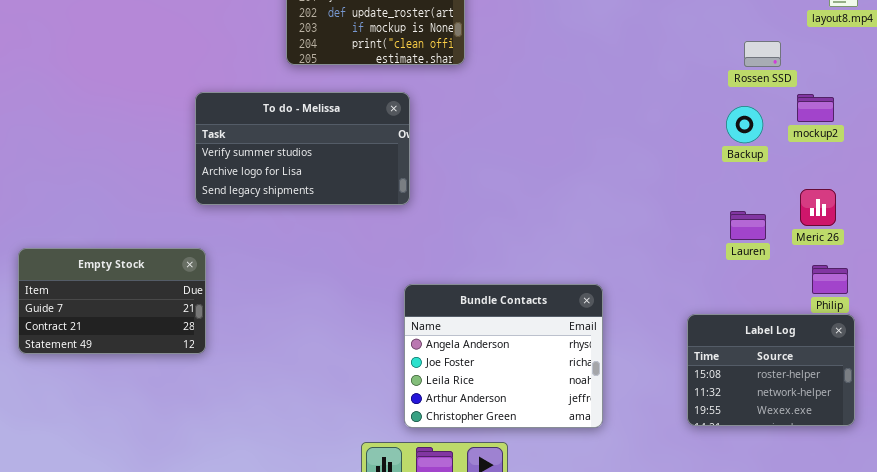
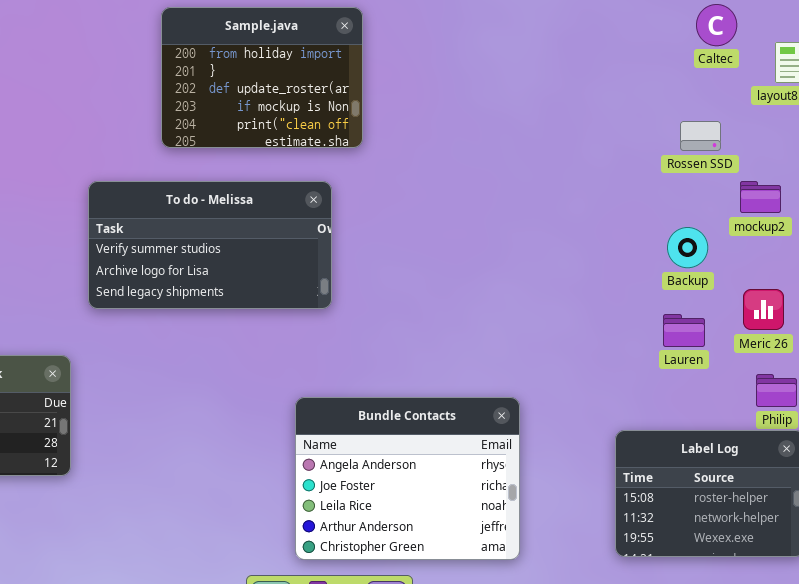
To do - Melissa: [195,92,410,205] -> [88,181,332,309], moved
Backup: [726,106,763,143] -> [667,227,708,268], moved

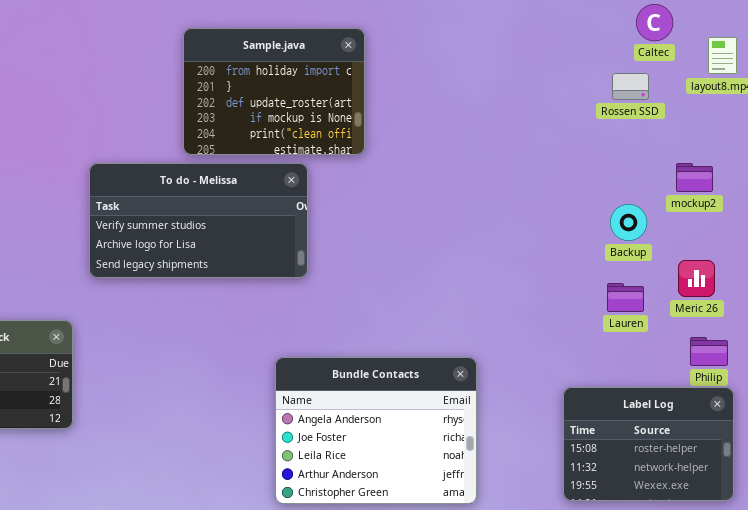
Sample.java: [161,7,363,148] -> [183,28,365,155], moved
Rossen SSD: [680,121,721,151] -> [612,73,649,100], moved

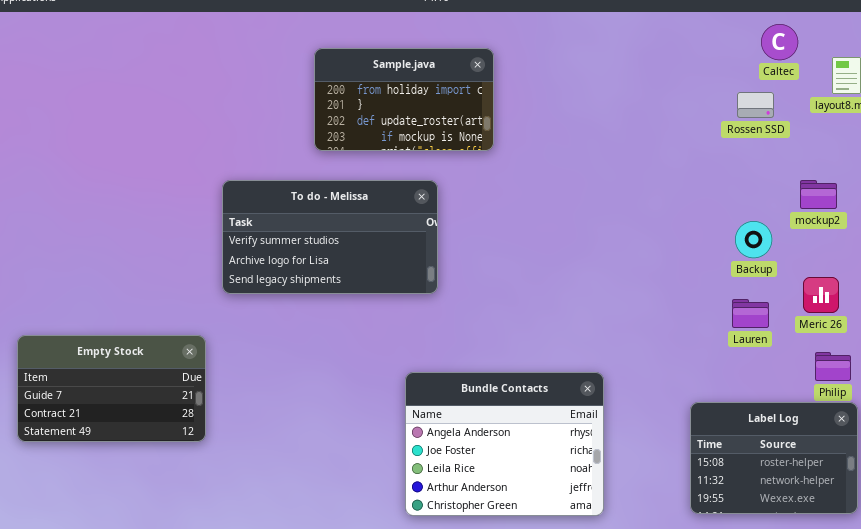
Sample.java: [183,28,365,155] -> [314,48,494,151], resized

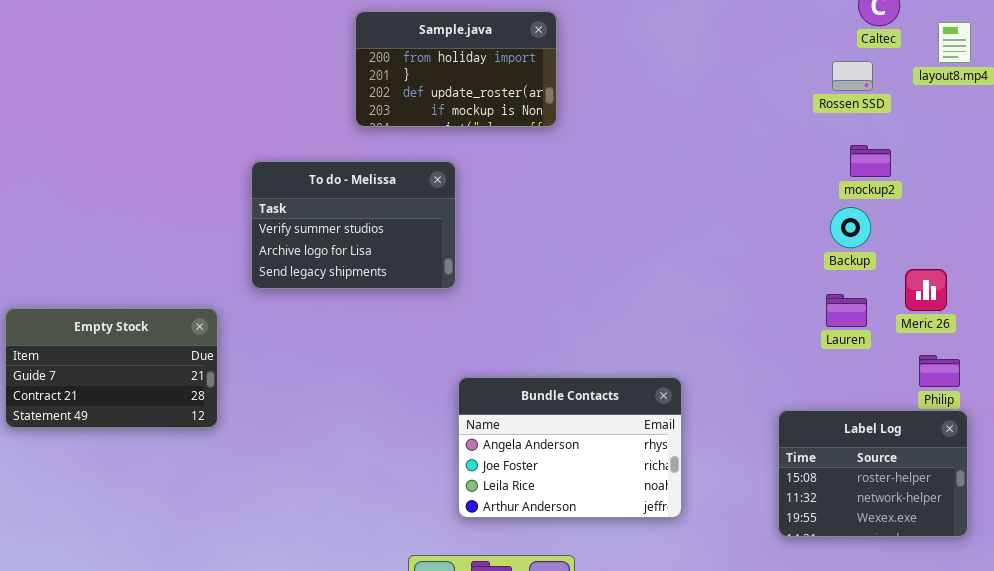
To do - Melissa: [222,180,438,294] -> [251,161,456,289], resized
mockup2: [800,180,837,209] -> [850,145,891,177], moved
Empty Stock: [17,335,206,442] -> [5,308,218,428], moved
Bundle Contacts: [405,372,604,516] -> [458,377,682,518], resized

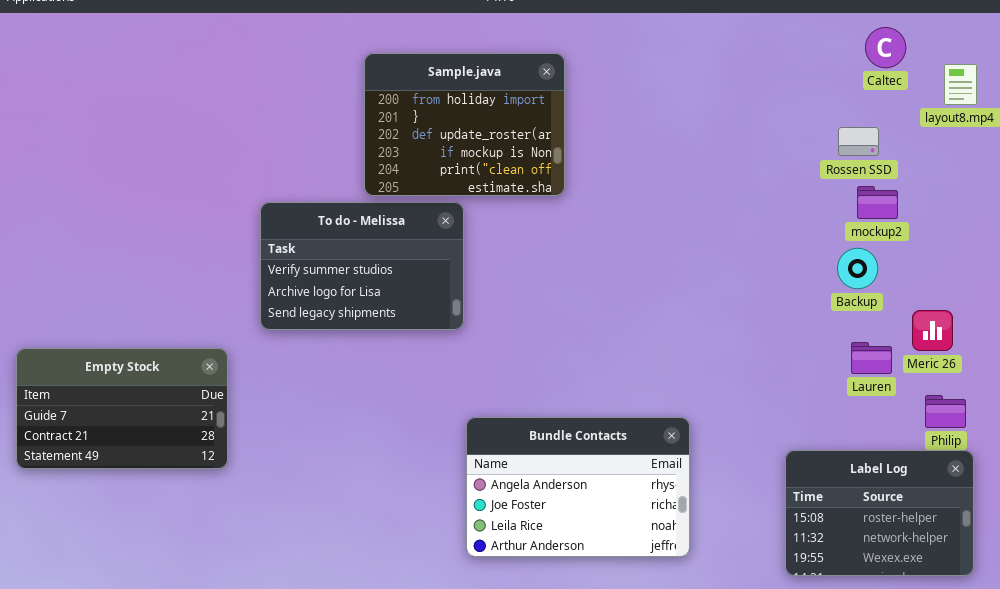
Sample.java: [355,11,557,127] -> [364,53,565,196], resized
Rossen SSD: [832,61,873,91] -> [838,127,879,156], moved
Lauren: [826,294,867,327] -> [851,342,892,374], moved

